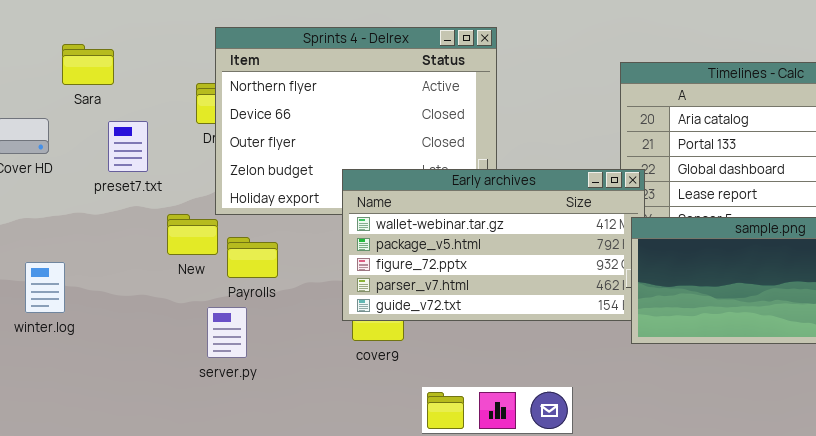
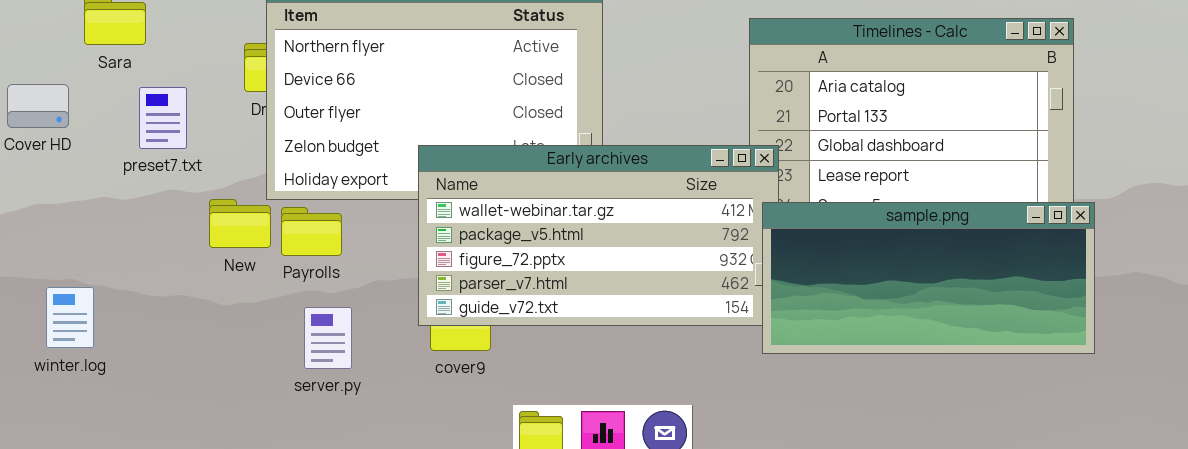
Payrolls: [227,237,278,278] -> [281,207,342,256], moved
winter.log: [25,262,65,313] -> [46,287,94,348], moved
server.py: [207,307,247,358] -> [304,307,352,369], moved

